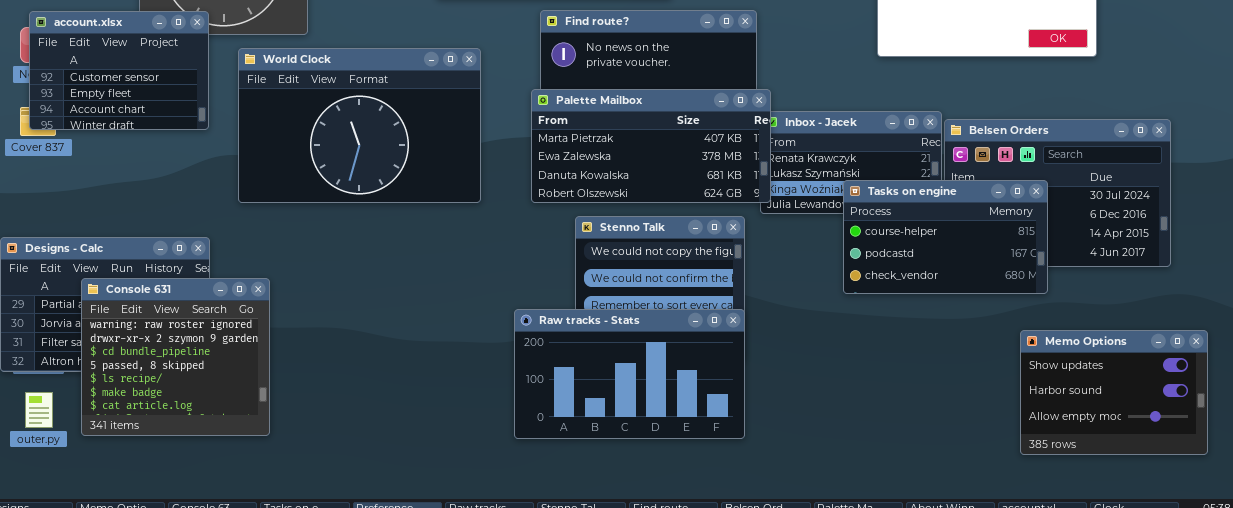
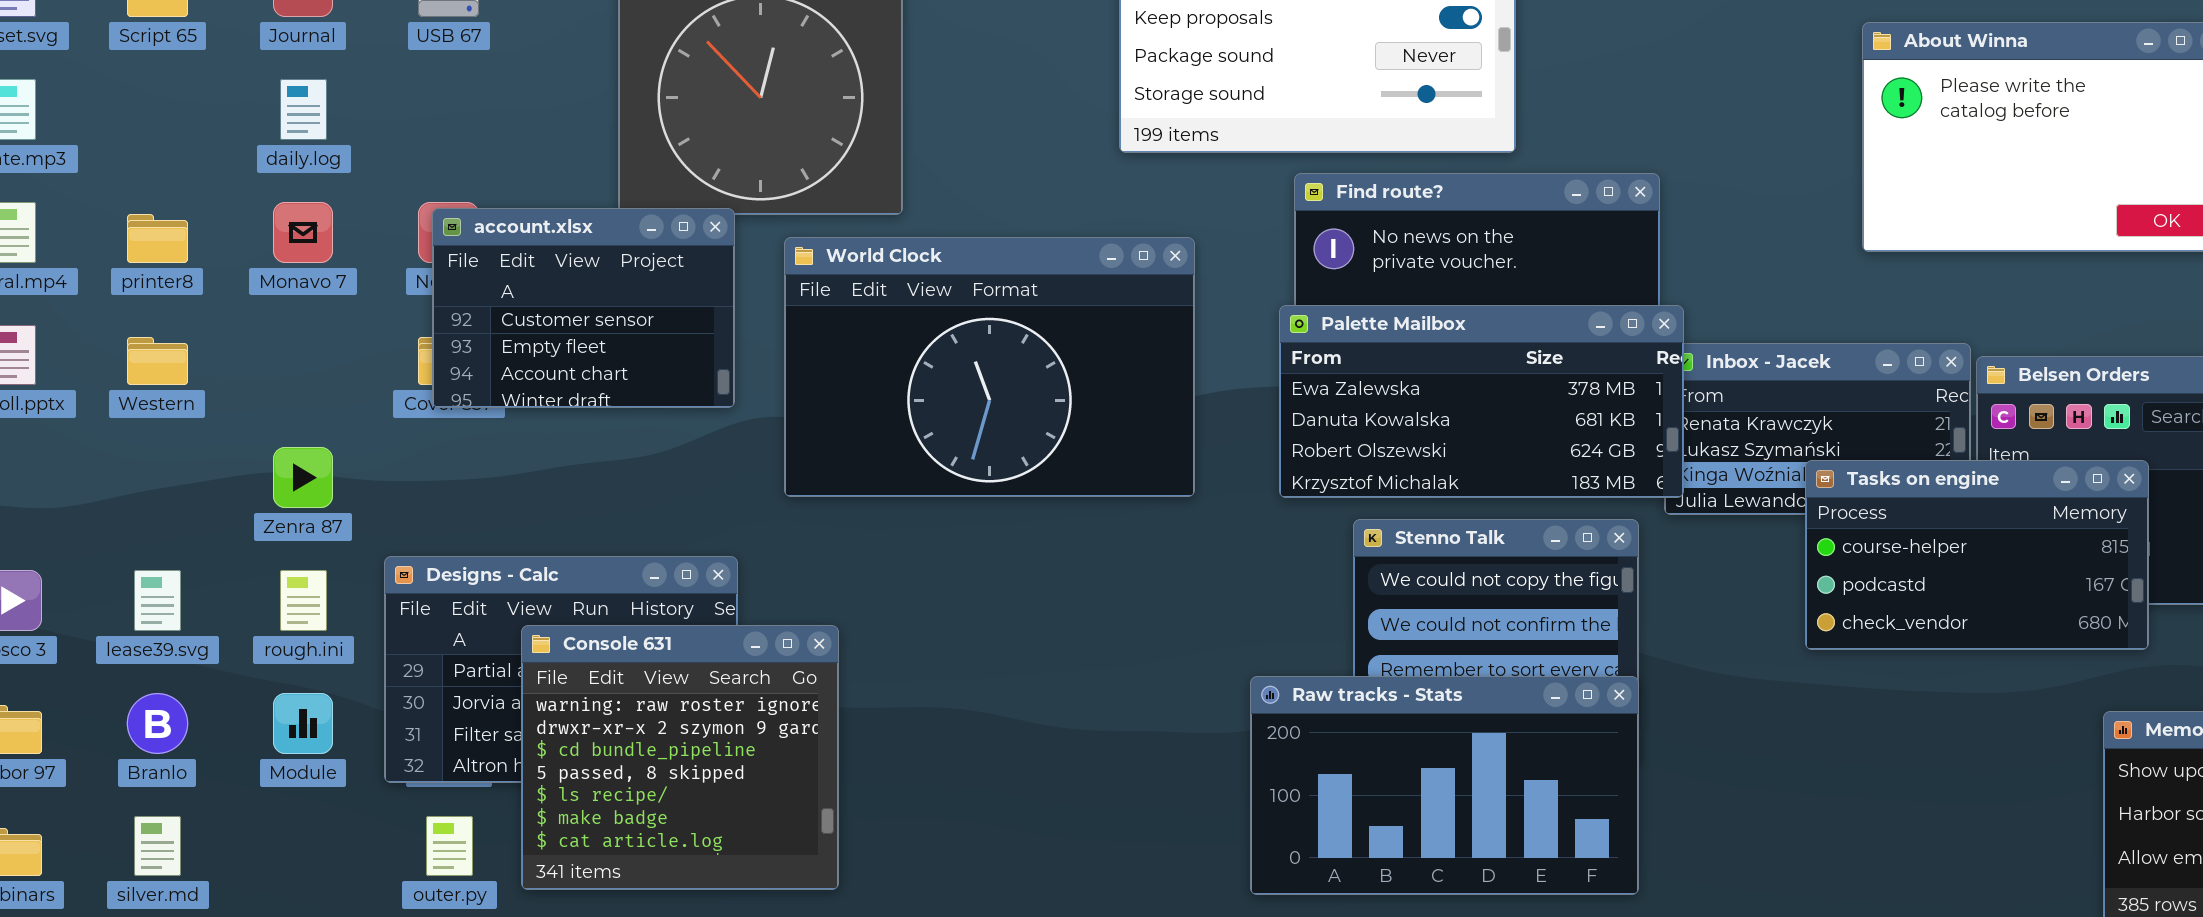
account.xlsx: [29,11,209,130] -> [432,208,735,408], moved
Palette Mailbox: [531,89,771,203] -> [1279,305,1684,498], scrolled down 1 row

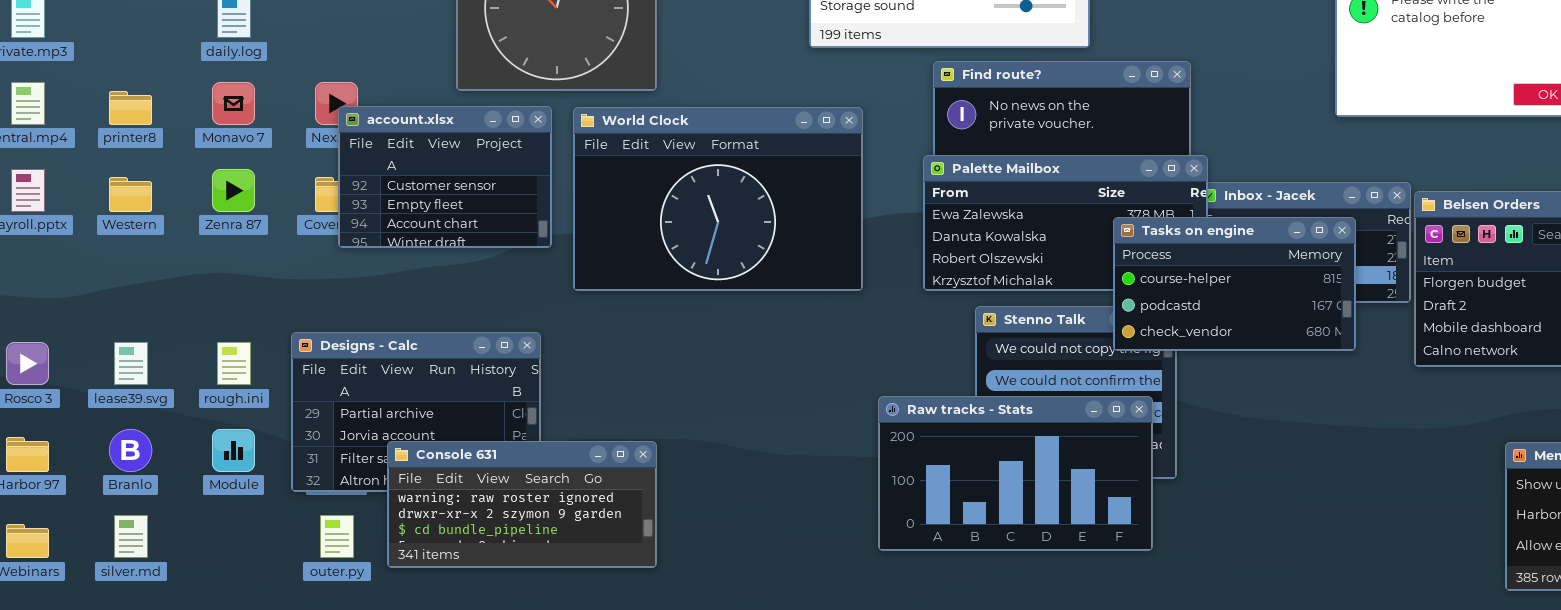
account.xlsx: [432,208,735,408] -> [338,106,552,248], moved
Zenra 87: [273,447,333,508] -> [212,169,255,212], moved
Tasks on engine: [1805,460,2149,650] -> [1113,217,1356,351], moved
Console 631: [521,625,839,890] -> [387,441,657,568], resized
Raw tracks - Stats: [1250,676,1639,895] -> [878,396,1153,551], moved

